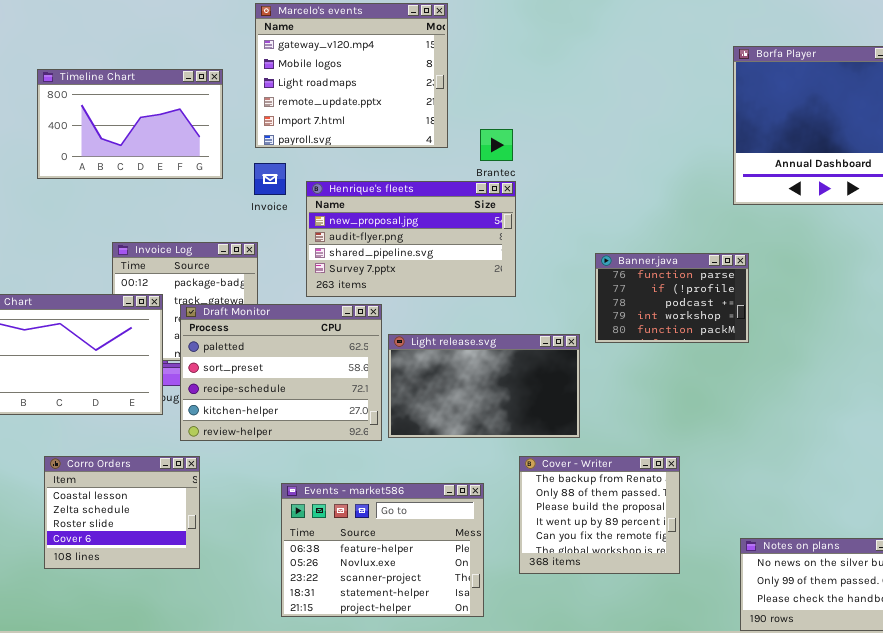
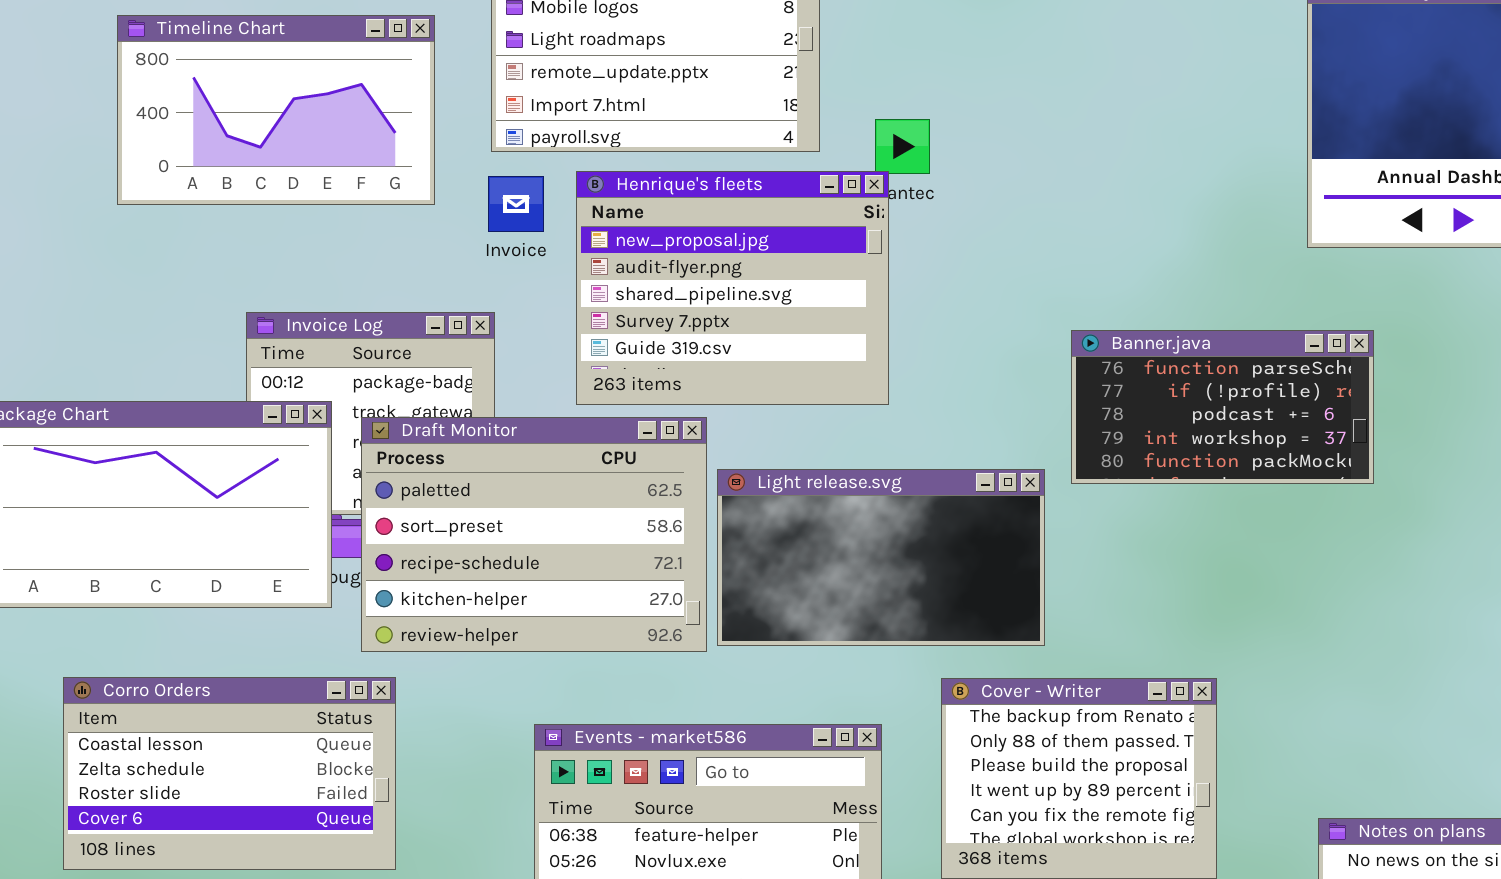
Henrique's fleets: [306,181,516,297] -> [576,171,889,405], resized
Banner.java: [595,253,749,343] -> [1071,330,1374,484], resized
Corro Orders: [44,456,200,569] -> [63,677,396,870], resized

